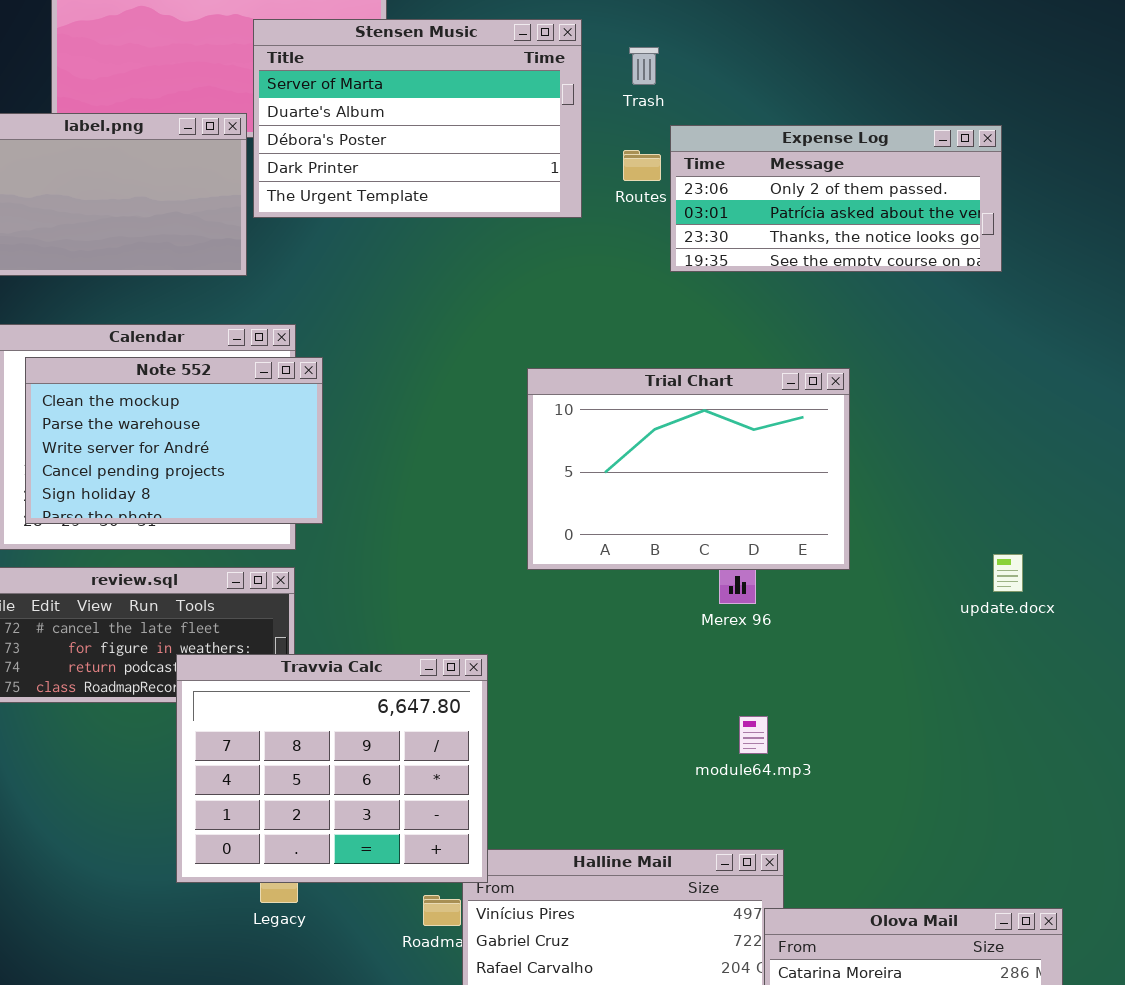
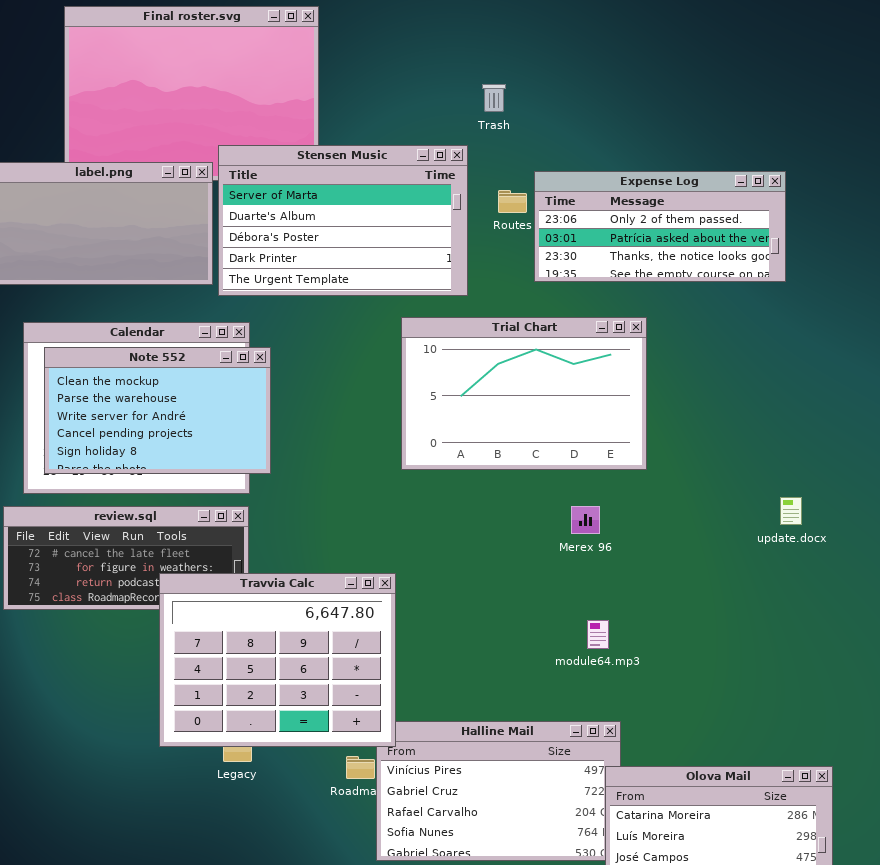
Stensen Music: [253,19,582,218] -> [218,145,468,296], moved
Trash: [629,47,659,85] -> [482,84,506,112], moved
Trial Chart: [527,368,850,570] -> [401,317,647,470], moved

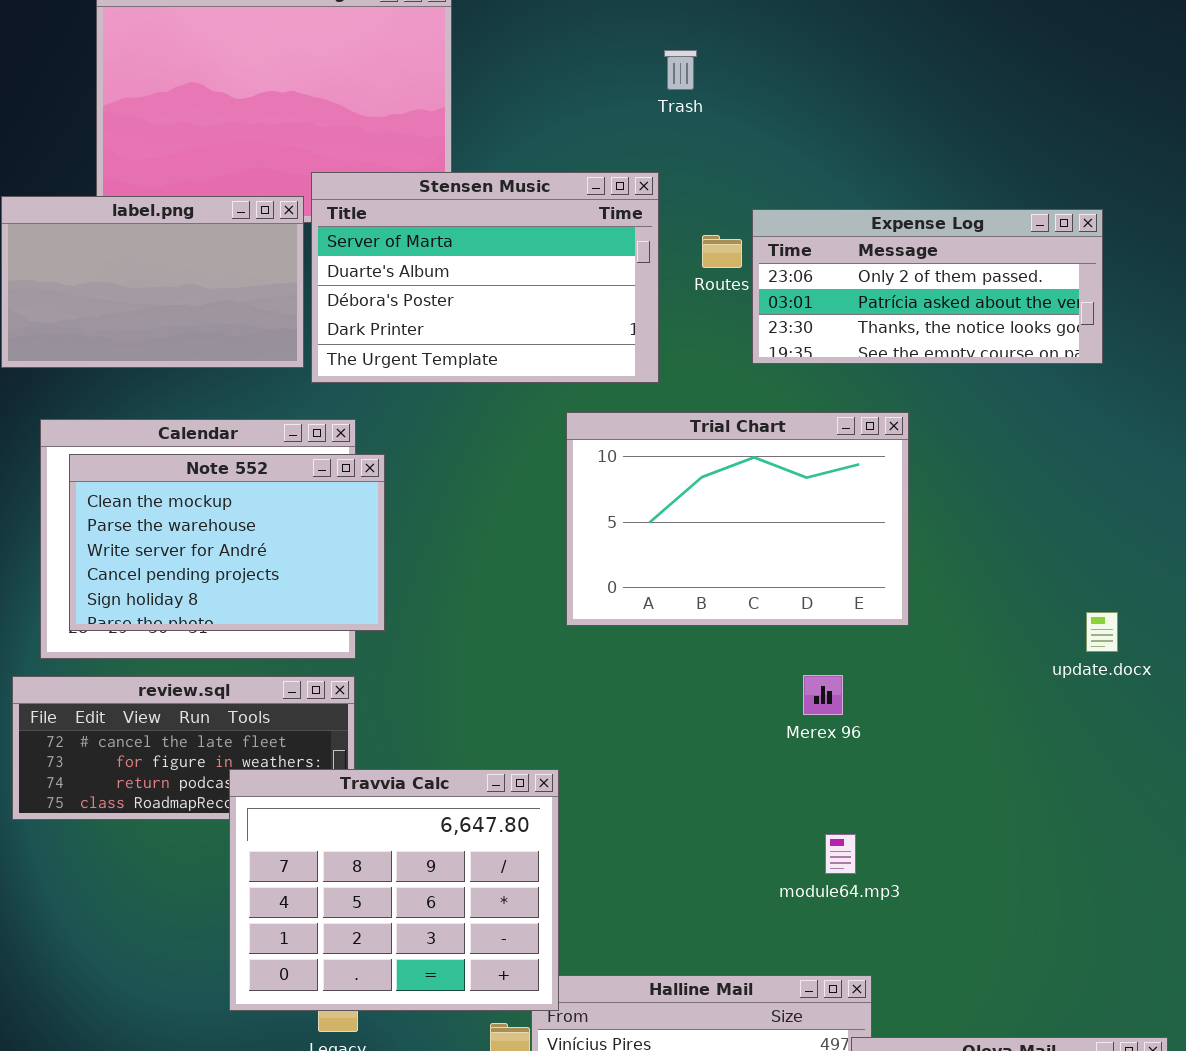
Trash: [482,84,506,112] -> [664,50,697,90], moved
update.docx: [780,497,802,525] -> [1086,612,1118,652], moved

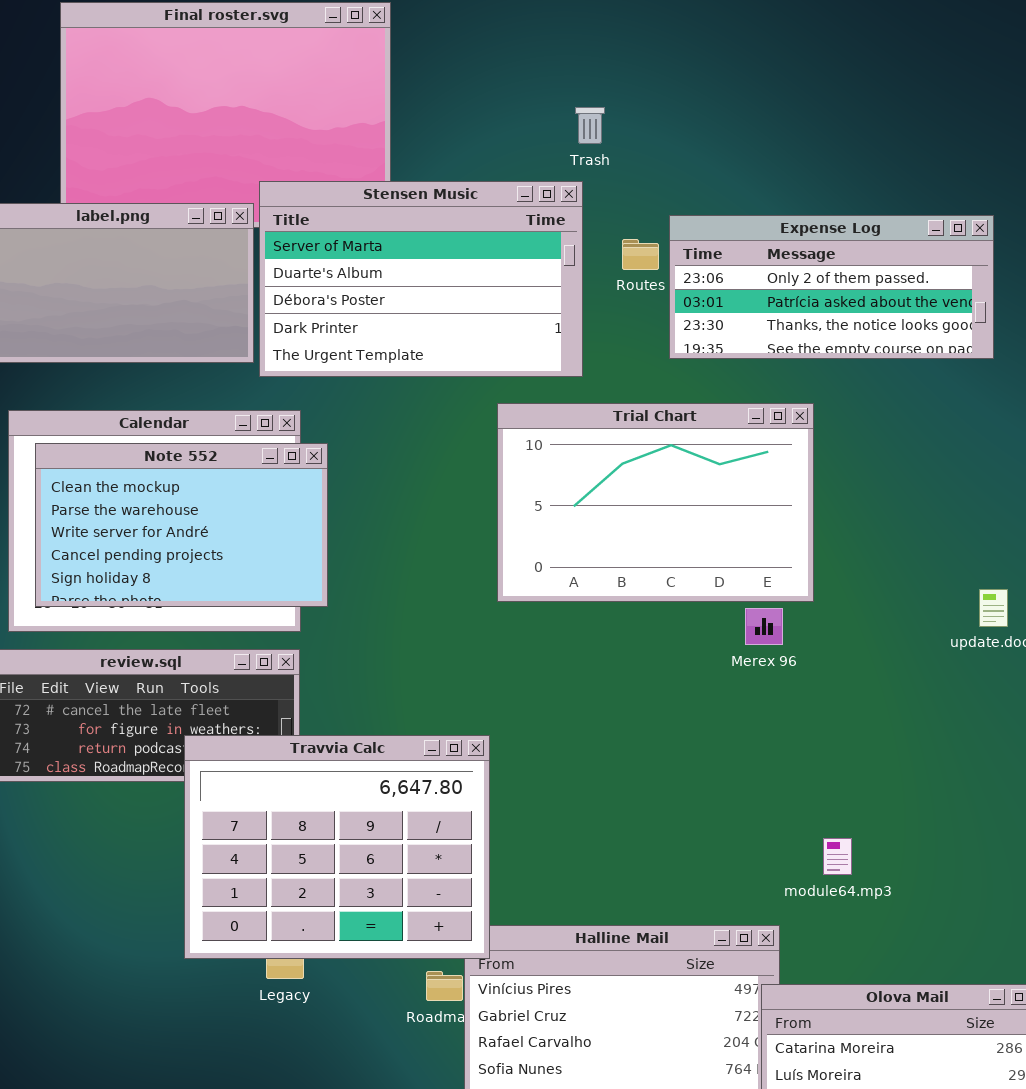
Trash: [664,50,697,90] -> [575,107,605,144], moved
Merex 96: [803,675,843,715] -> [745,608,783,645], moved
module64.mp3: [825,834,856,874] -> [823,838,852,875], moved

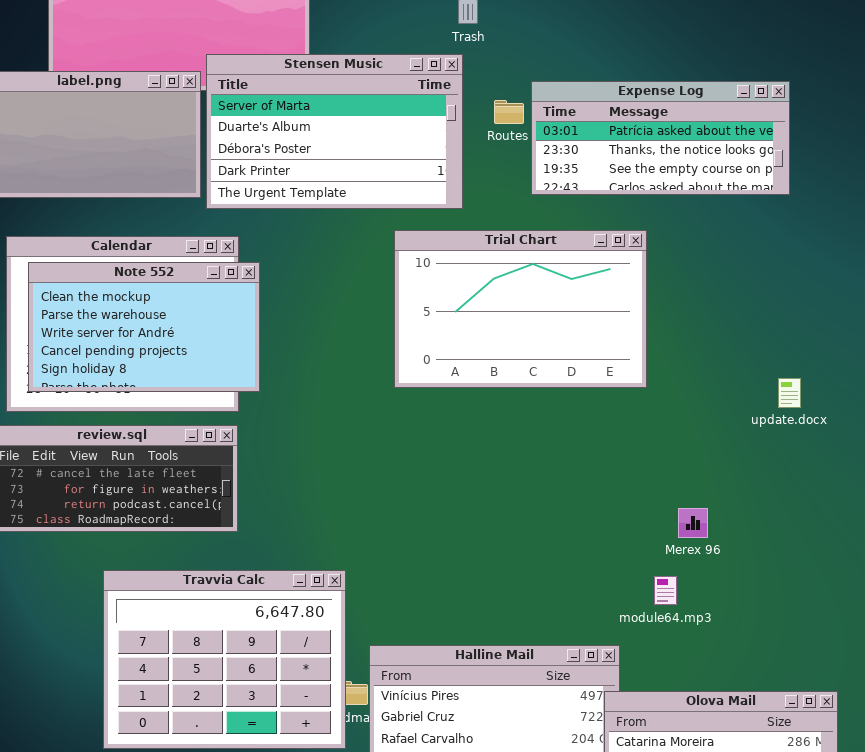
Expense Log: [669,215,994,359] -> [531,81,790,195], scrolled down 1 row
Merex 96: [745,608,783,645] -> [678,508,708,538], moved
Travvia Calc: [184,735,490,959] -> [103,570,346,749], moved

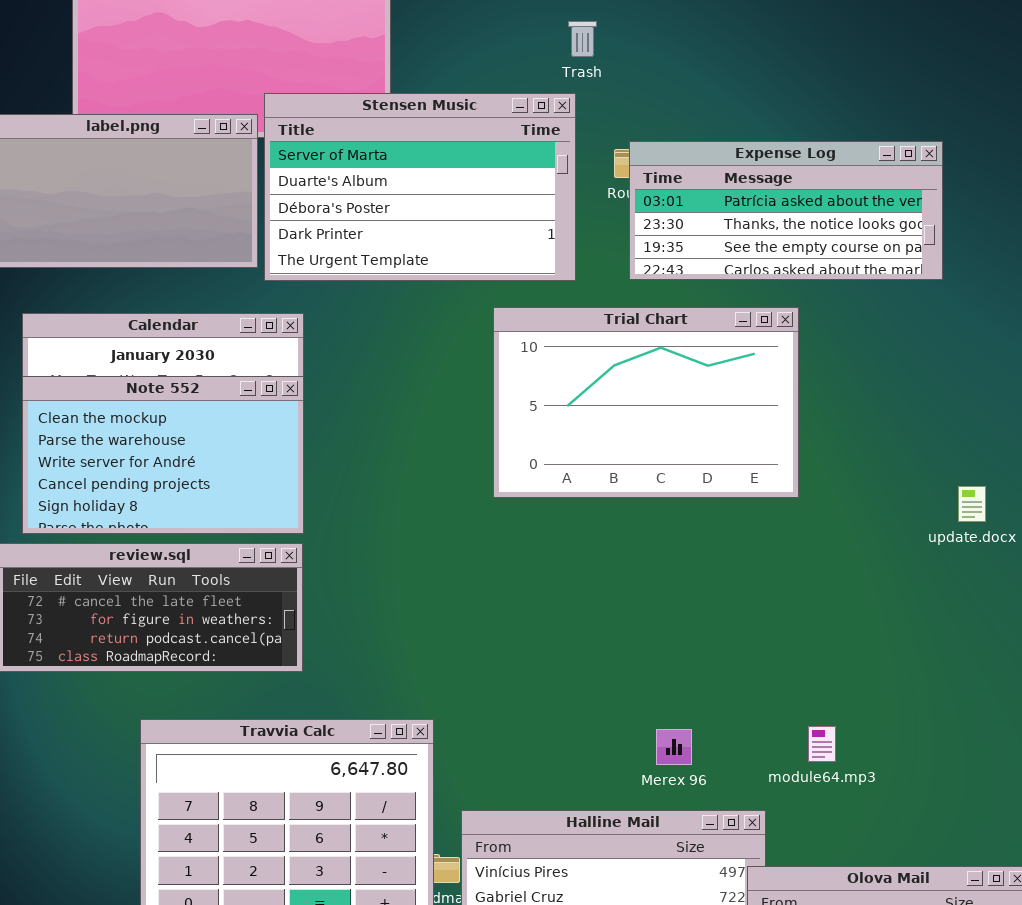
Expense Log: [531,81,790,195] -> [629,141,943,280], moved
Note 552: [28,262,260,392] -> [22,376,304,534], moved
Merex 96: [678,508,708,538] -> [656,729,692,765], moved

